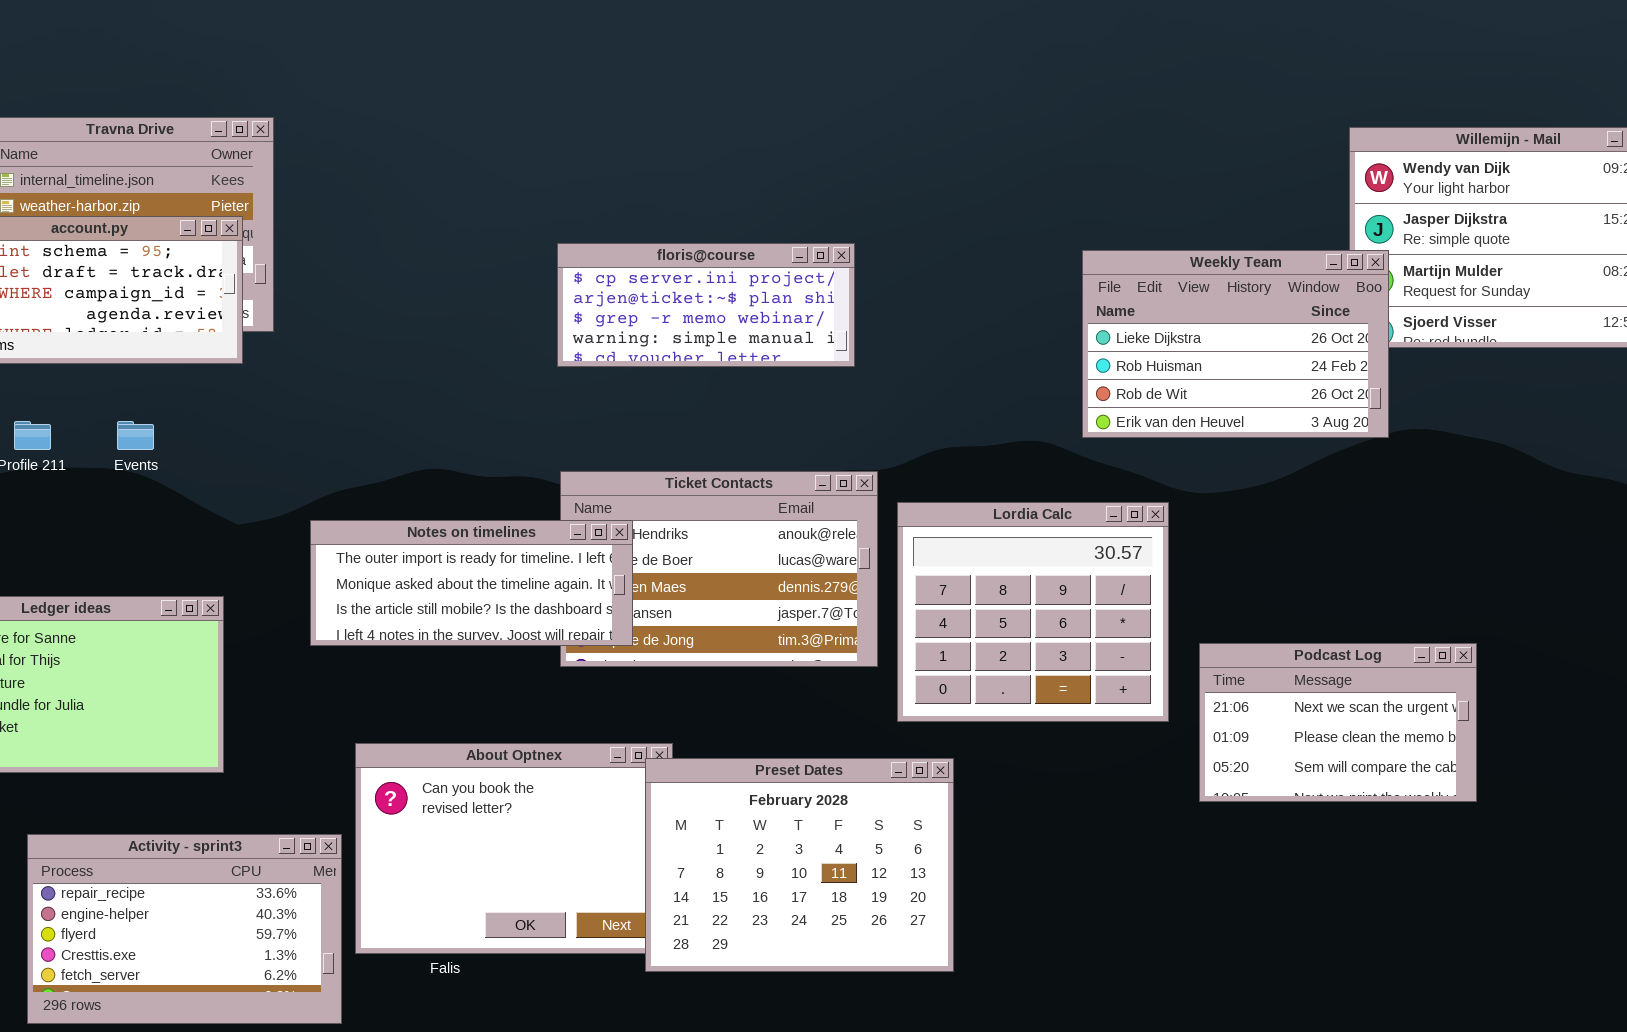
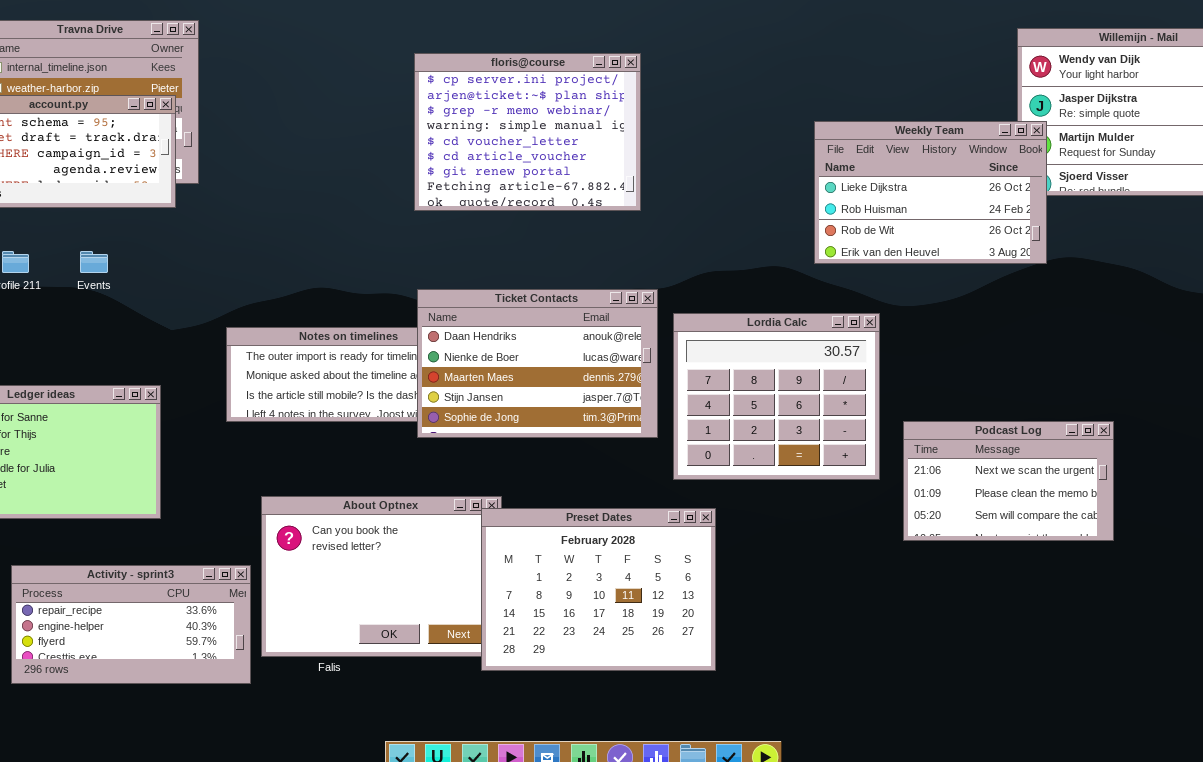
floris@course: [557,243,855,367] -> [414,53,641,211], resized
Ticket Contacts: [560,471,878,667] -> [417,289,658,438], raised
Activity - sprint3: [27,834,342,1024] -> [11,565,251,684], resized

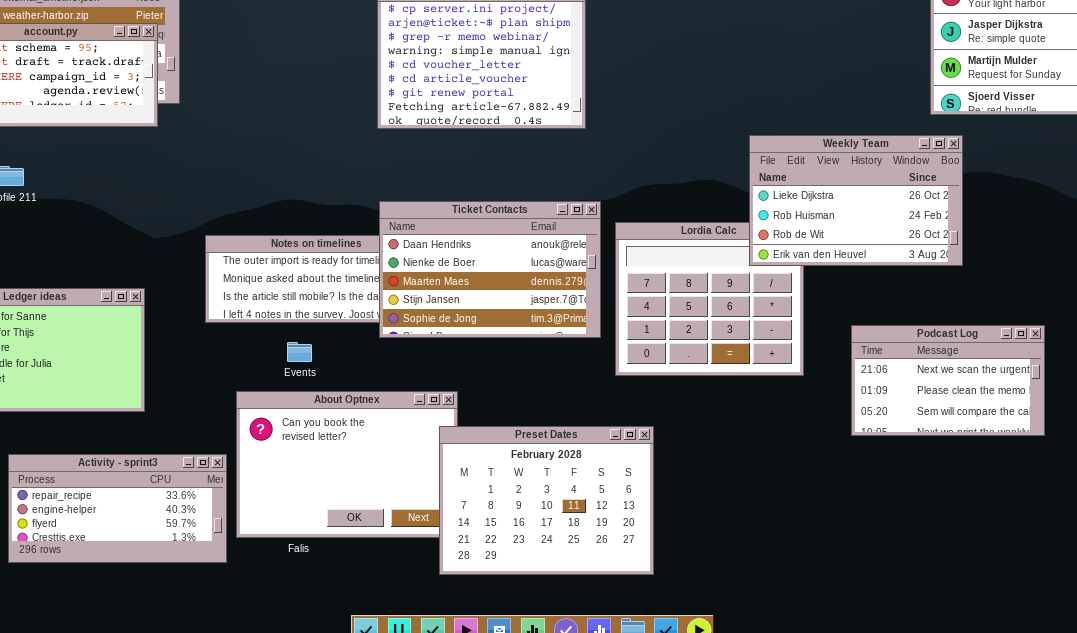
Weekly Team: [814,121,1047,264] -> [749,135,963,266], moved
Events: [80,251,108,273] -> [287,342,312,362], moved
Podcast Log: [903,421,1114,541] -> [851,325,1045,436], moved
Preset Dates: [481,508,716,671] -> [439,426,654,575], moved

